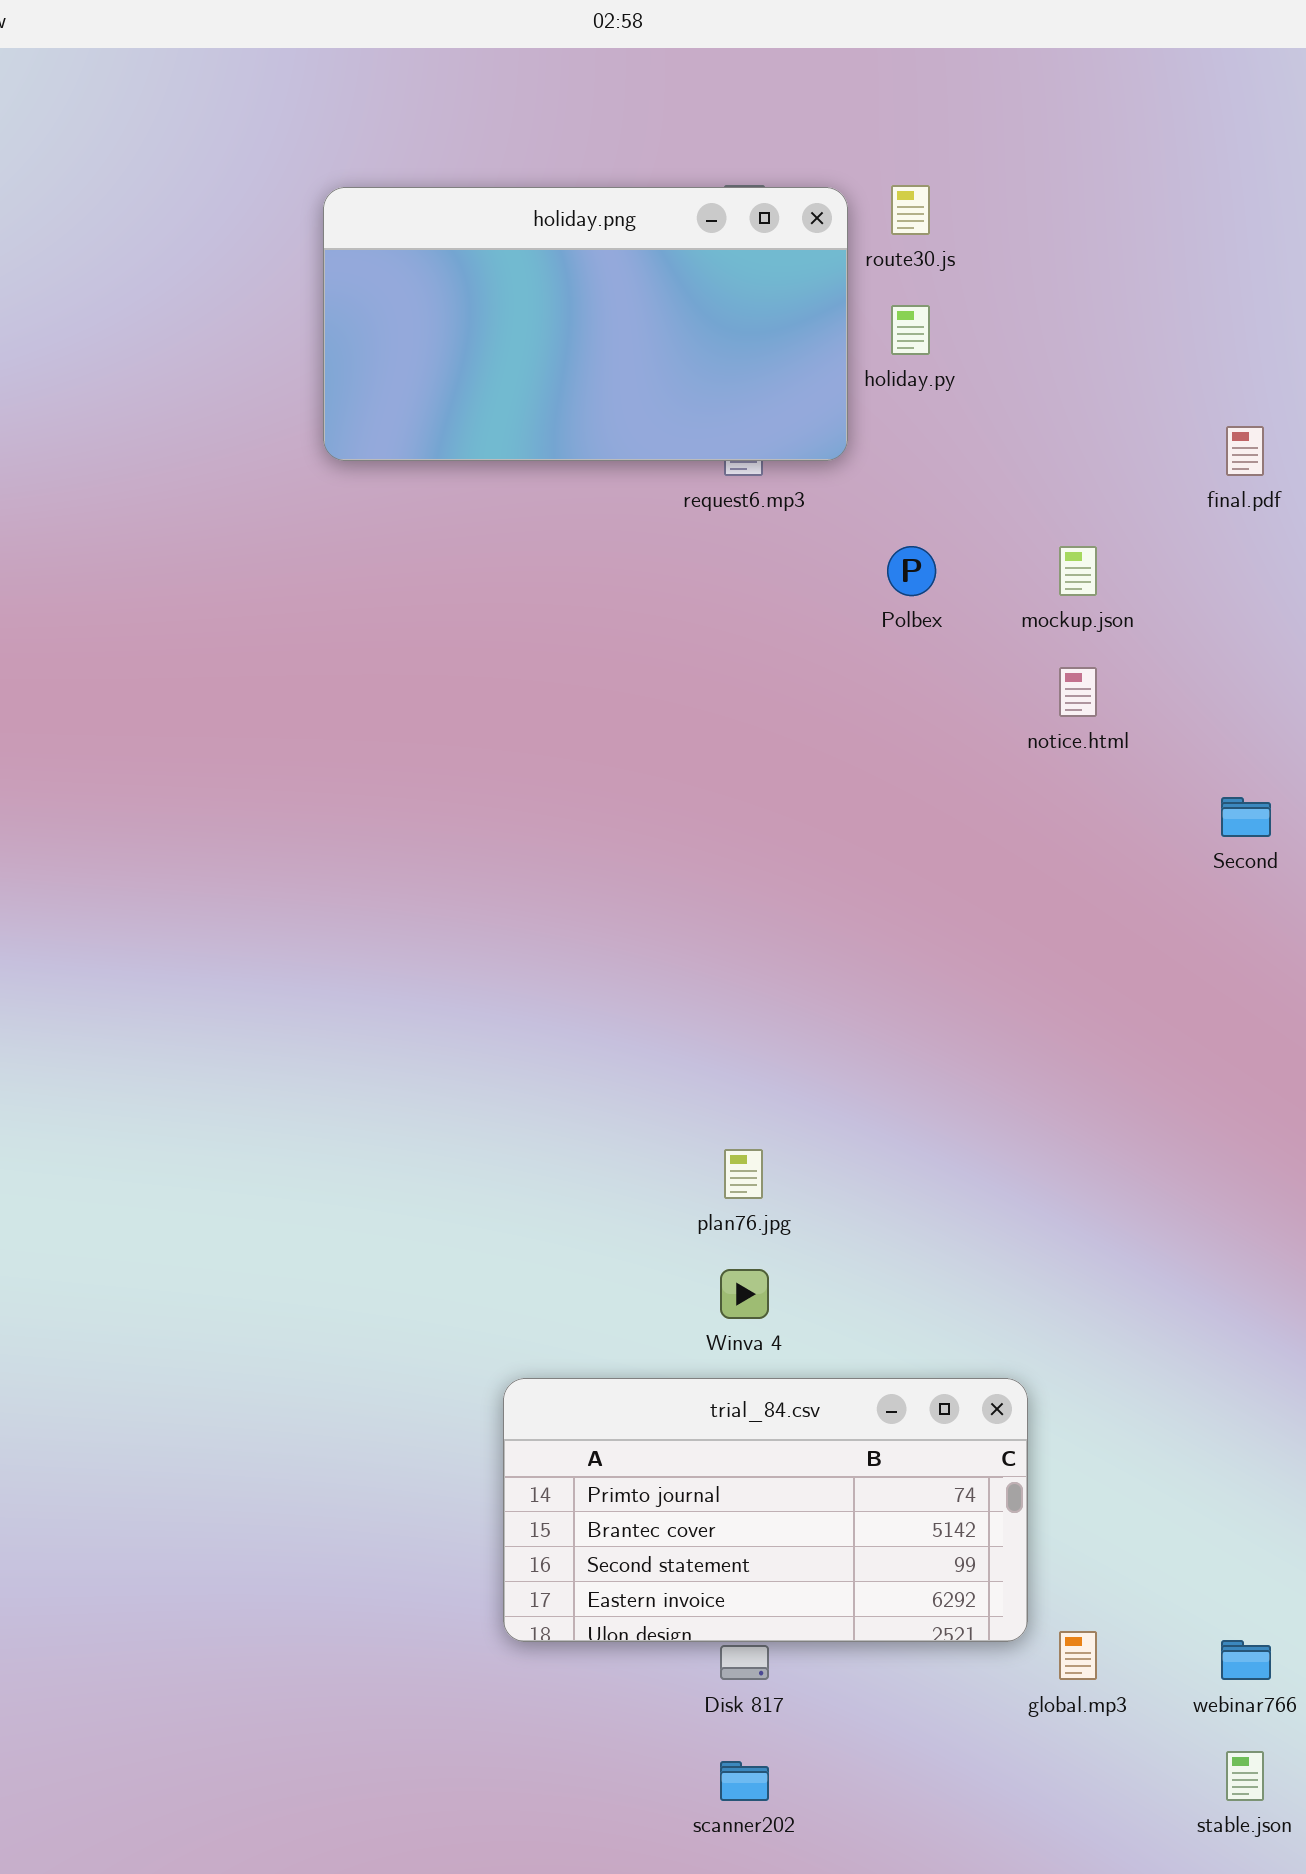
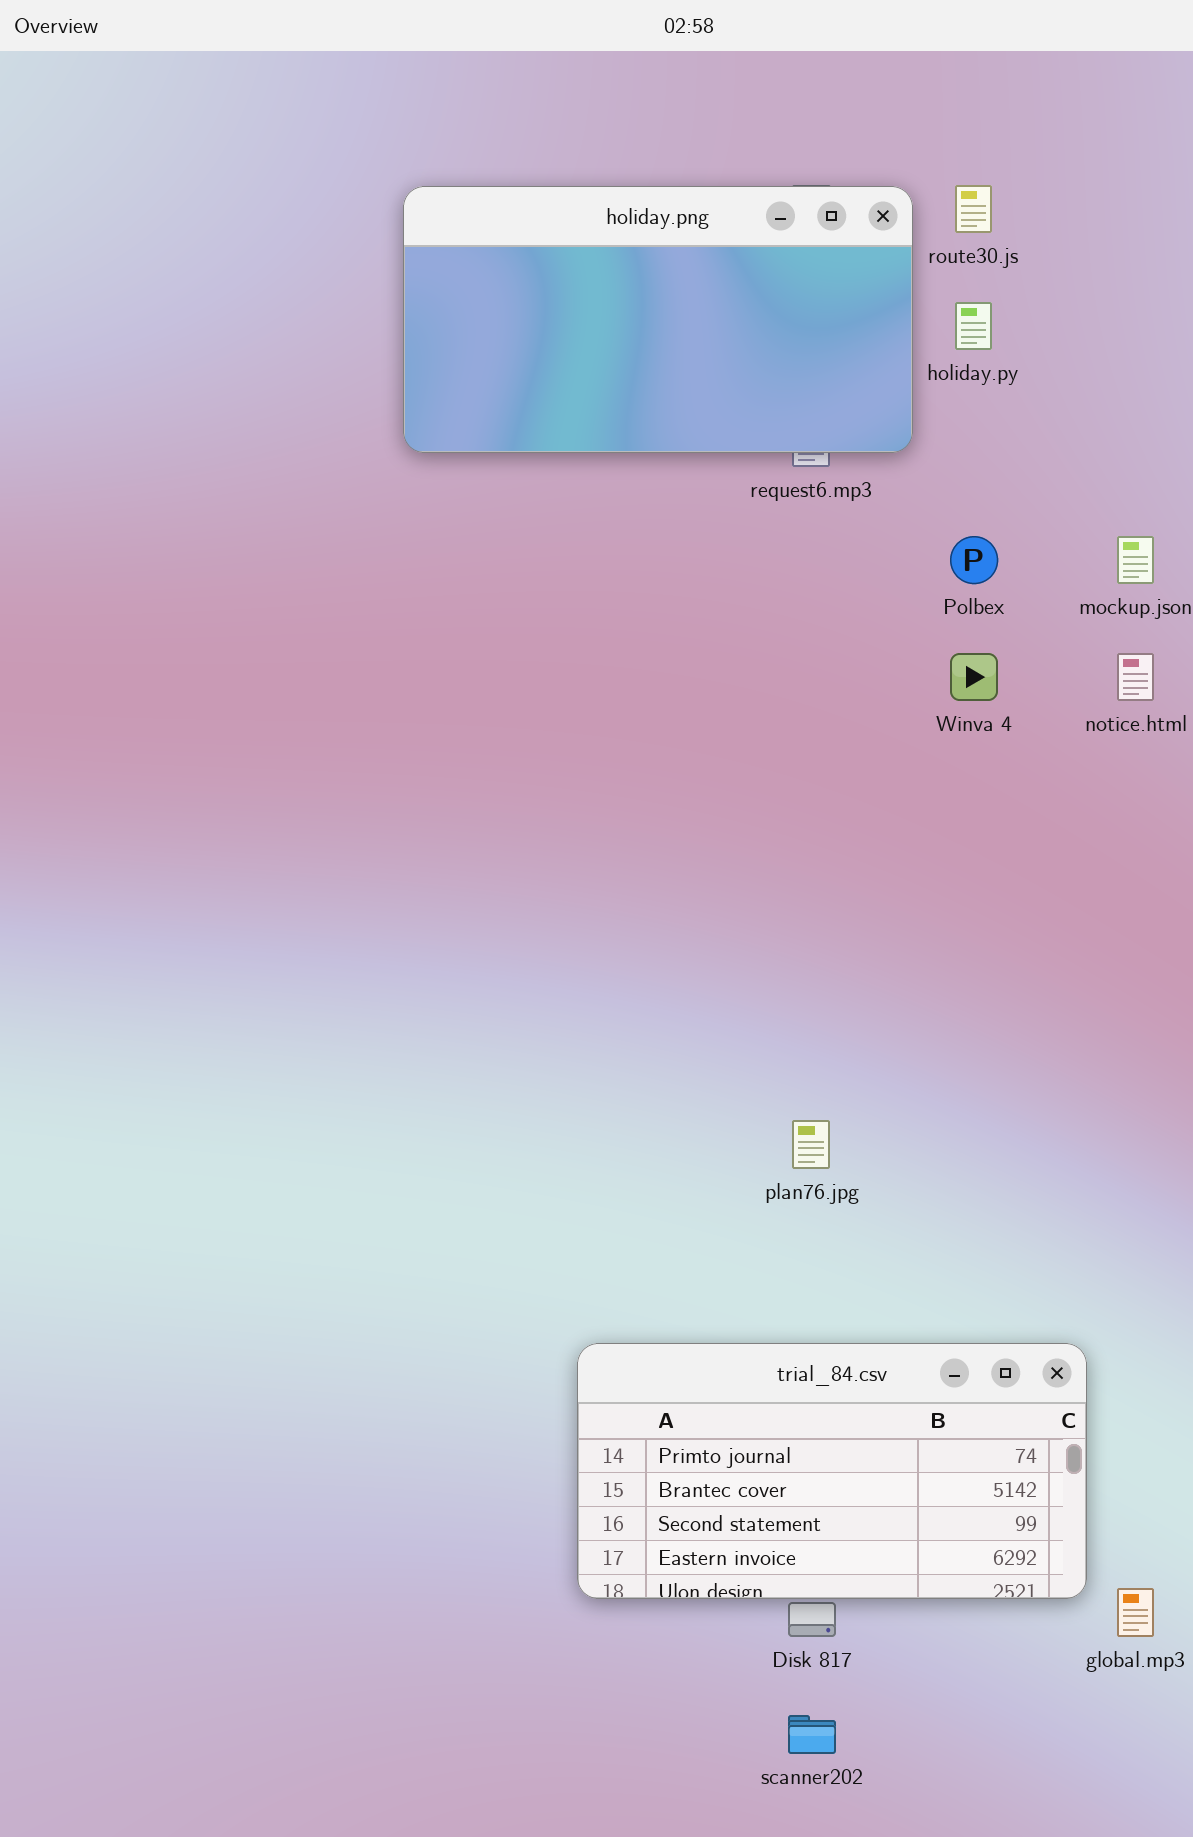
Winva 4: [720,1269,769,1319] -> [950,653,998,701], moved

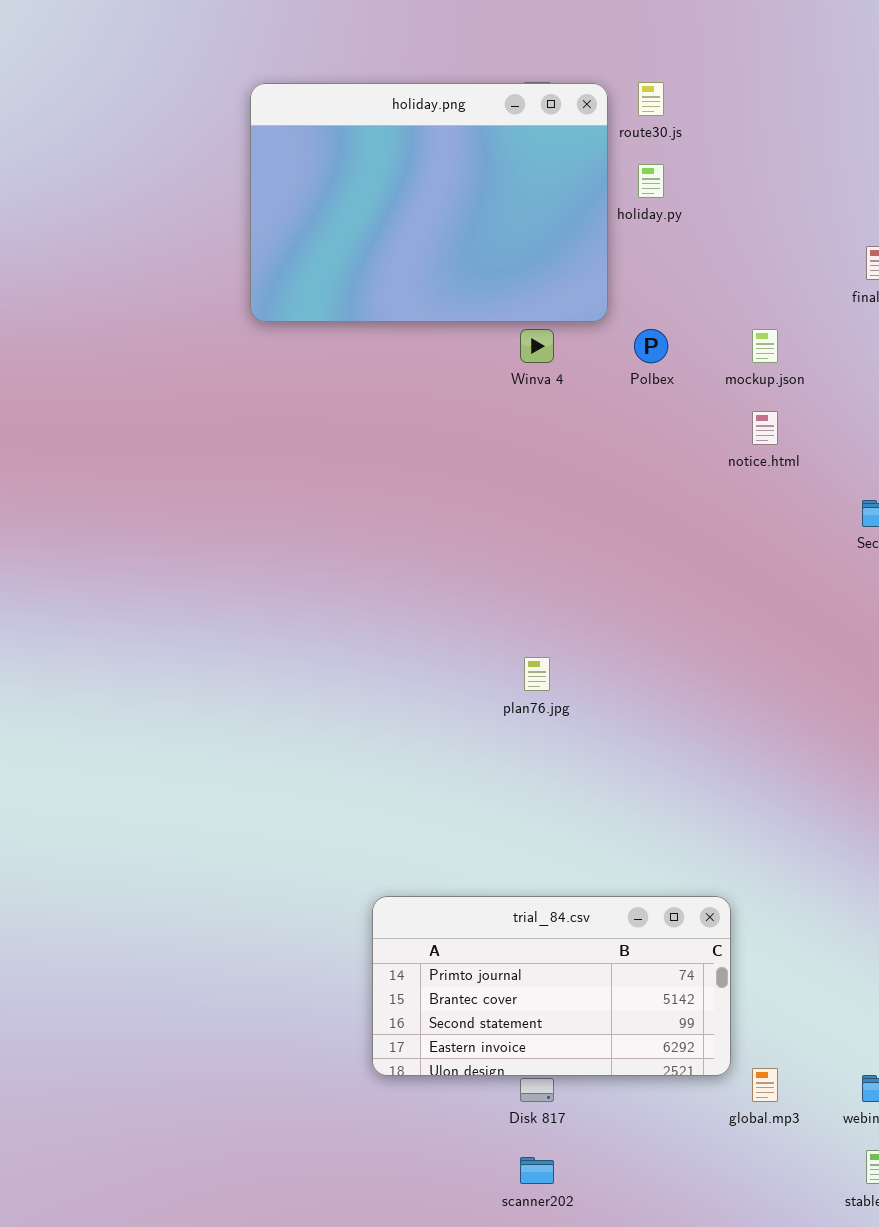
holiday.png: [403,186,913,453] -> [250,83,608,322], resized
Winva 4: [950,653,998,701] -> [520,329,554,363], moved
plan76.jpg: [792,1120,830,1169] -> [524,657,550,691], moved

